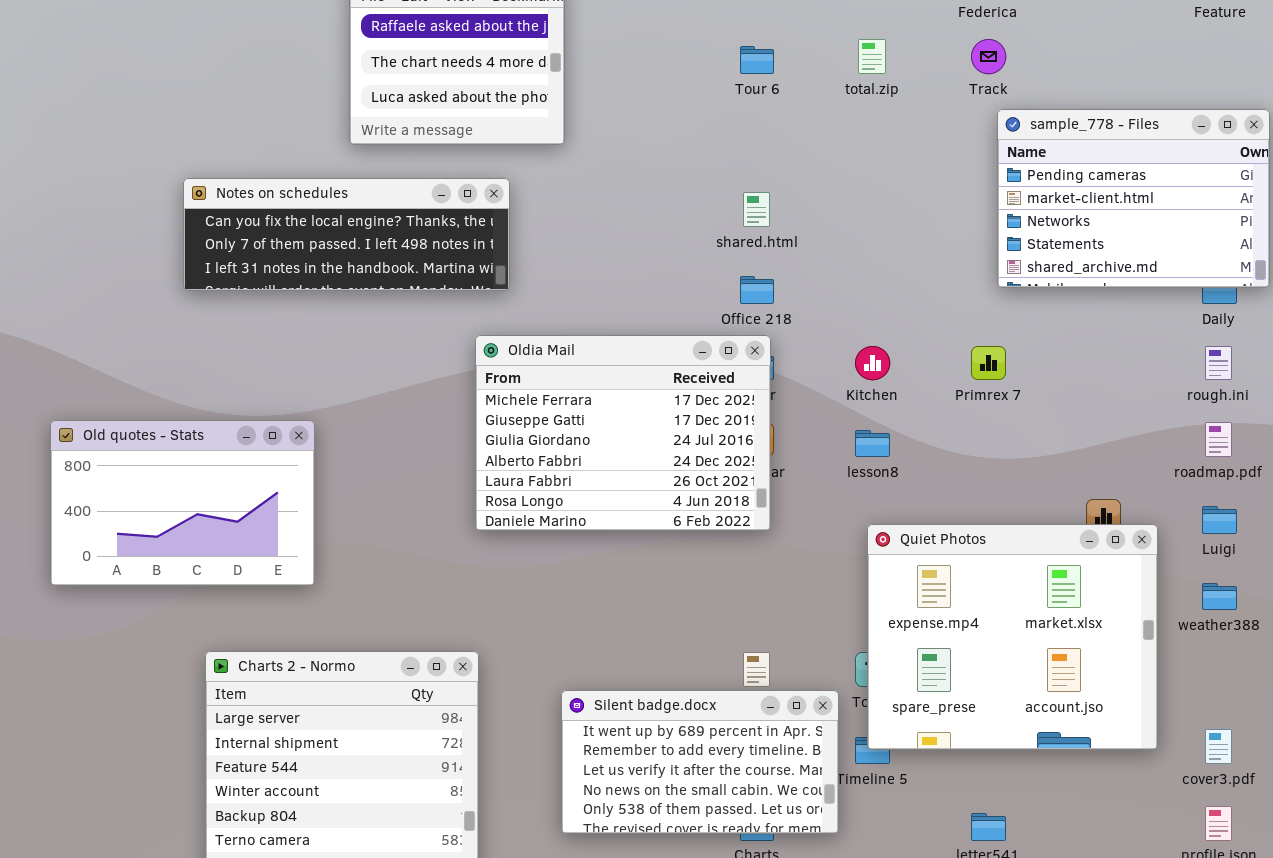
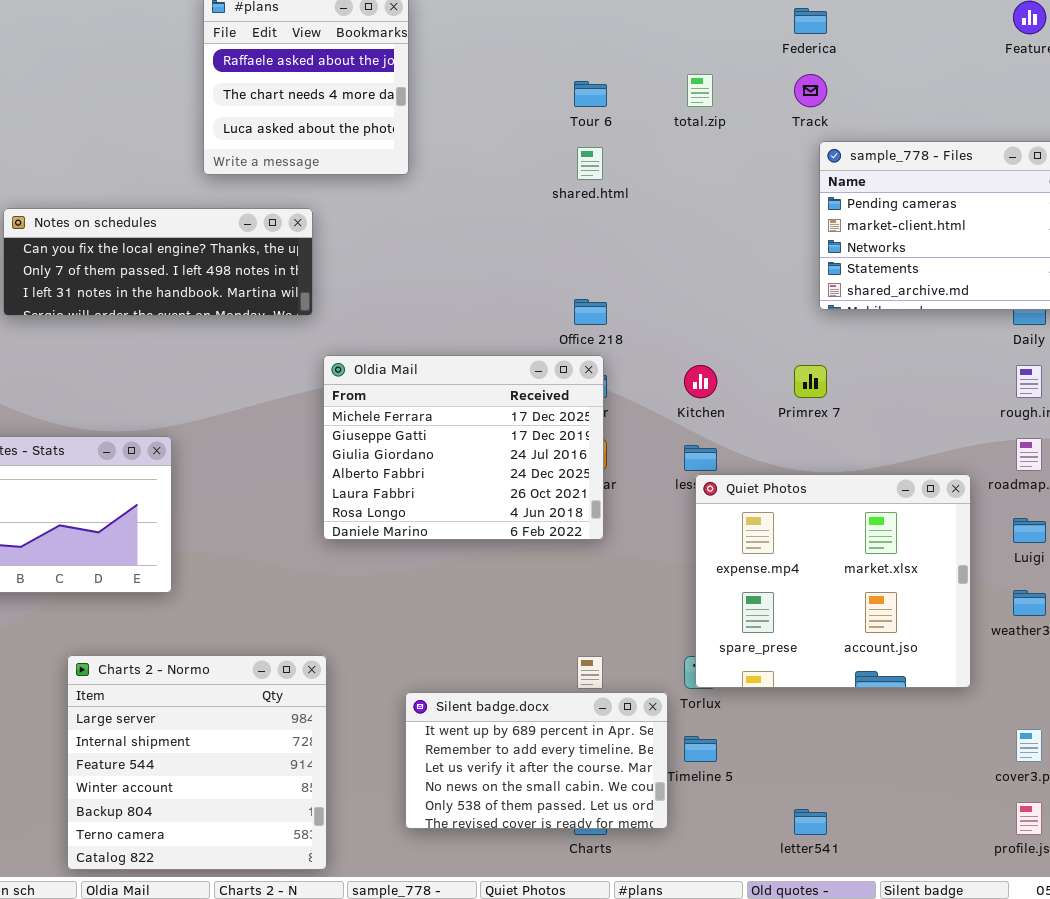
Notes on schedules: [183,178,510,291] -> [3,208,313,316], moved
shared.html: [743,192,770,227] -> [577,147,603,180], moved
Quiet Photos: [867,524,1158,750] -> [695,474,971,688], moved

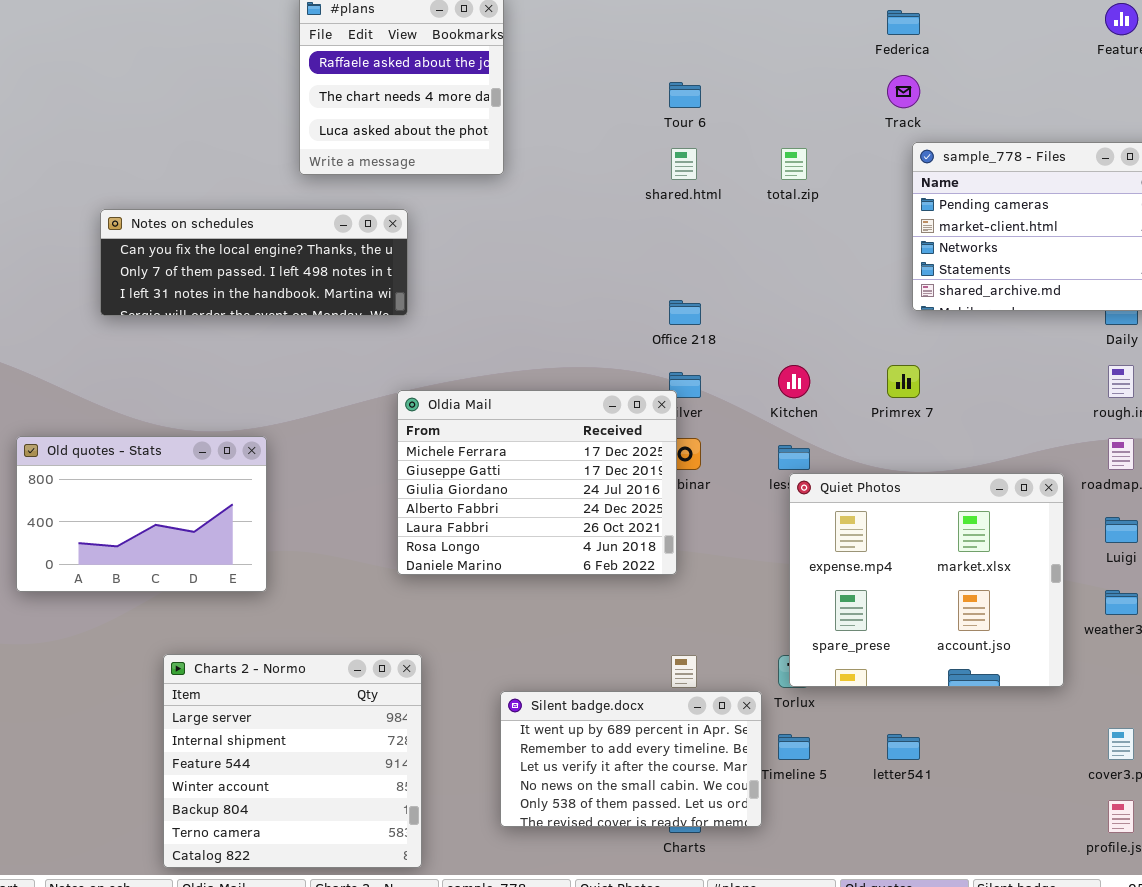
total.zip: [687,74,713,107] -> [781,148,807,180], moved
Oldia Mail: [323,355,604,540] -> [397,390,677,575], moved
letter541: [794,809,827,835] -> [887,734,920,760], moved

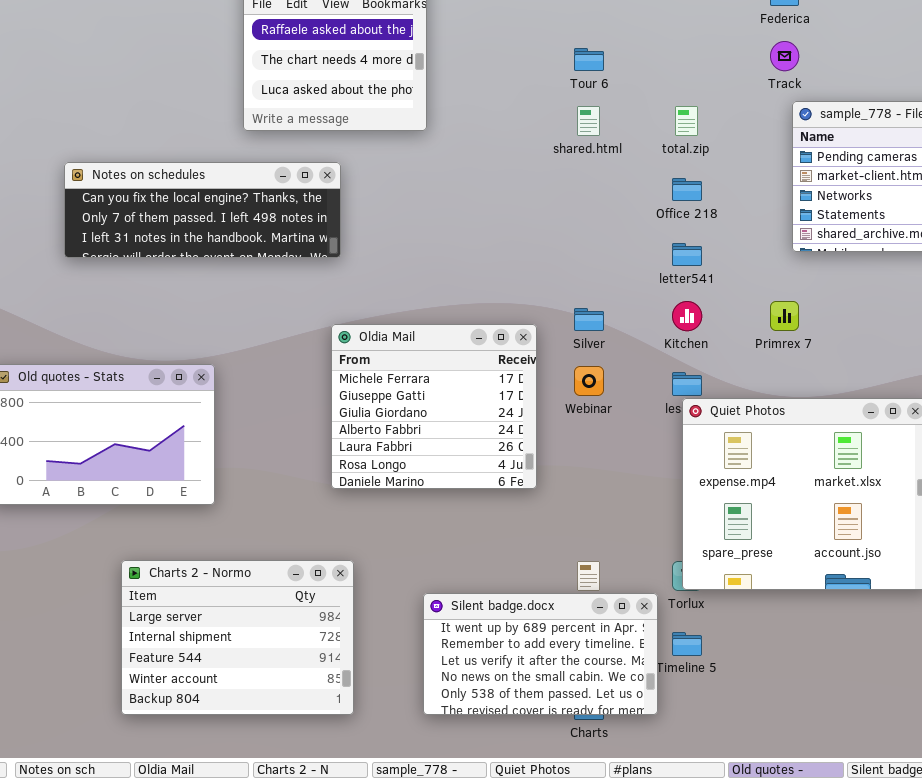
Office 218: [669,300,701,325] -> [672,178,702,201], moved
Oldia Mail: [397,390,677,575] -> [331,324,537,489], resized
Charts 2 - Normo: [163,654,422,868] -> [121,560,354,715], resized
letter541: [887,734,920,760] -> [672,243,702,266], moved

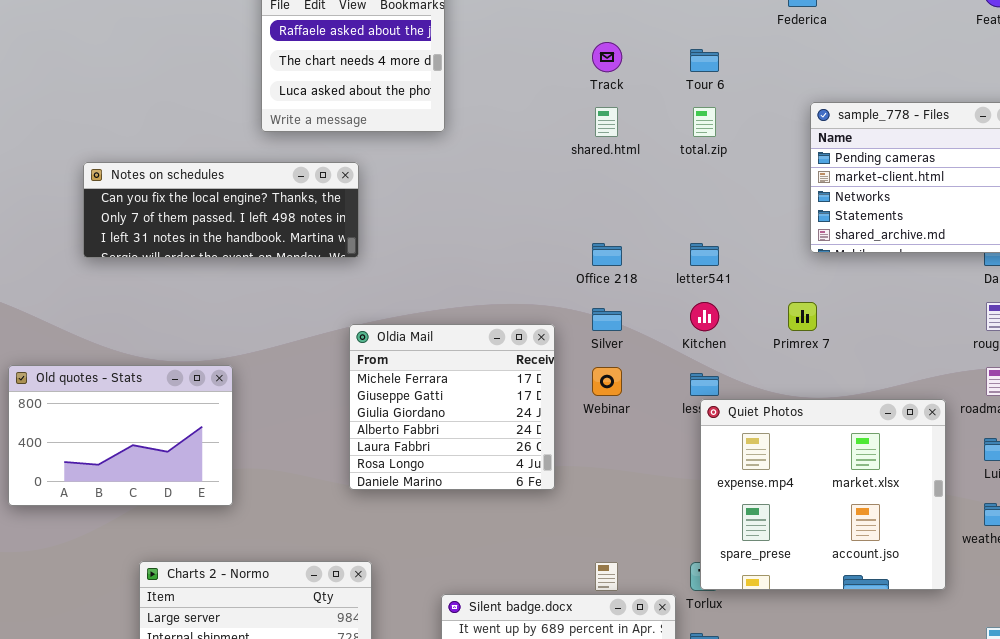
Track: [770,41,799,71] -> [592,42,622,72], moved
Tour 6: [574,48,604,71] -> [690,49,719,72], moved
Office 218: [672,178,702,201] -> [592,243,622,266], moved

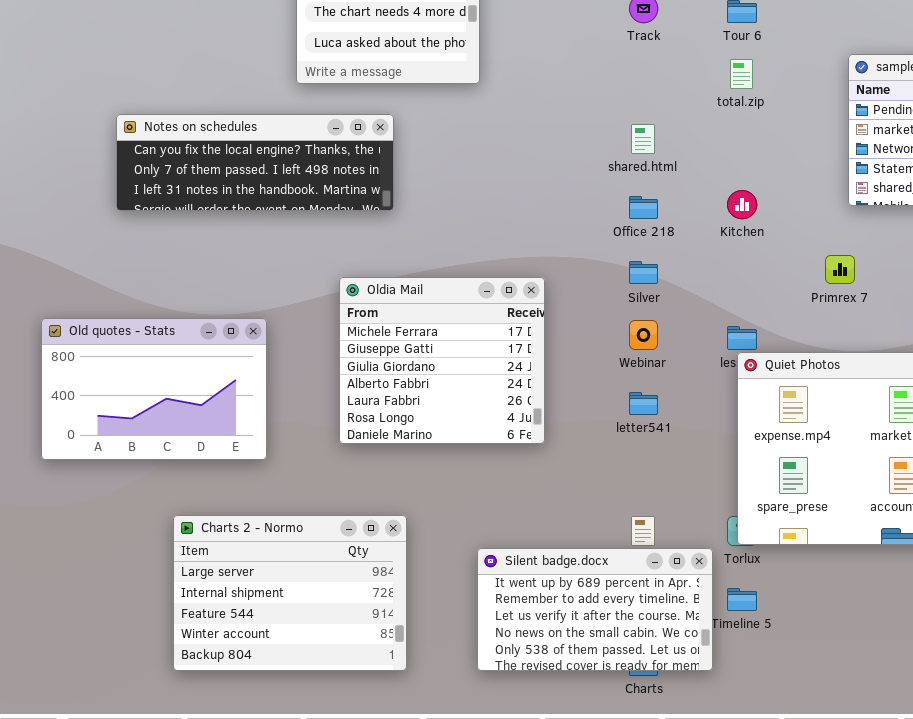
shared.html: [595,107,618,137] -> [631,124,655,154], moved
letter541: [690,243,719,266] -> [629,392,658,415], moved
Kitchen: [690,302,719,331] -> [727,190,757,219], moved
Oldia Mail: [349,324,555,490] -> [339,277,545,444], moved

